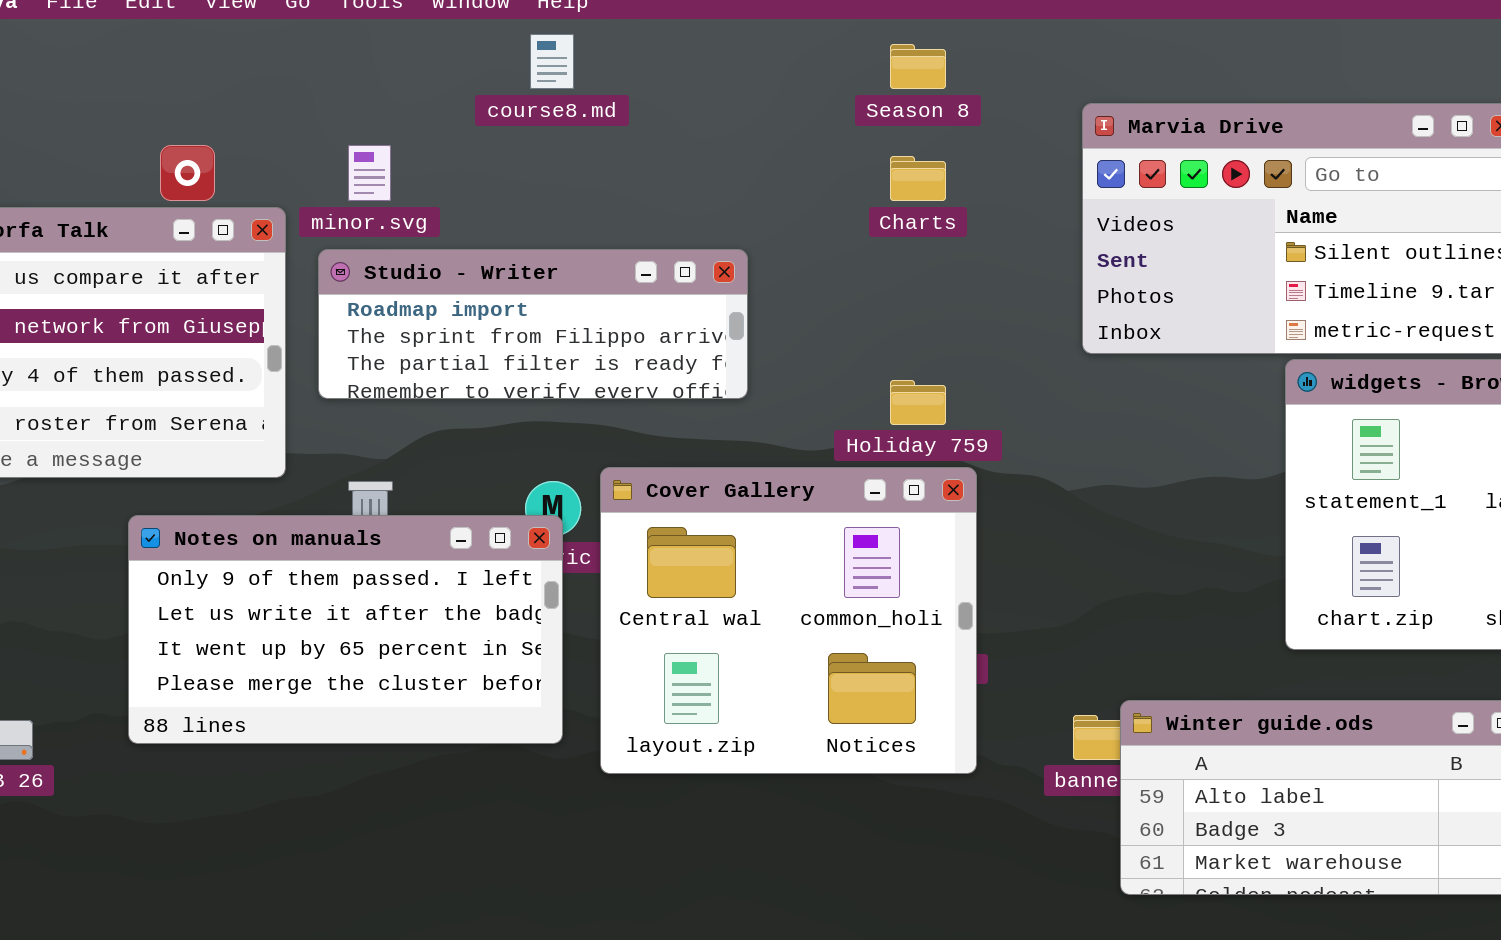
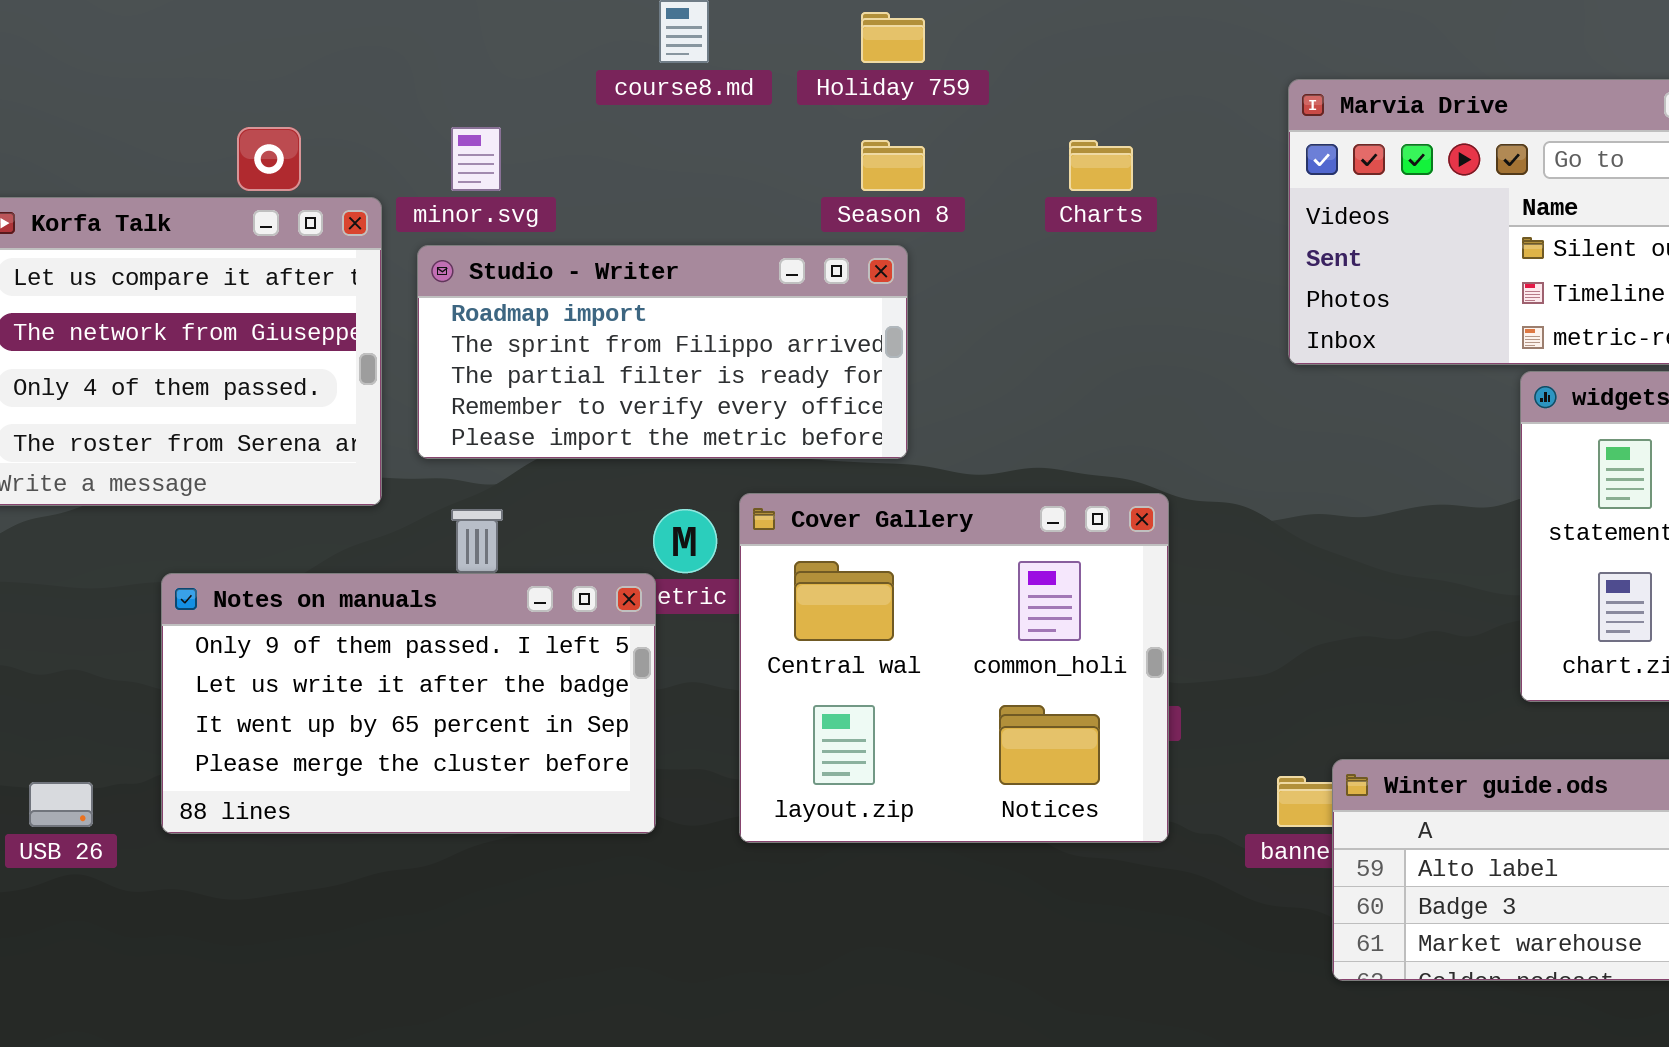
Season 8: [890,44,946,89] -> [861,140,925,191], moved
Studio - Writer: [318,249,748,399] -> [417,245,908,459], resized
Holiday 759: [890,380,946,425] -> [861,12,925,63], moved
Notes on manuals: [128,515,563,744] -> [161,573,656,834], moved

